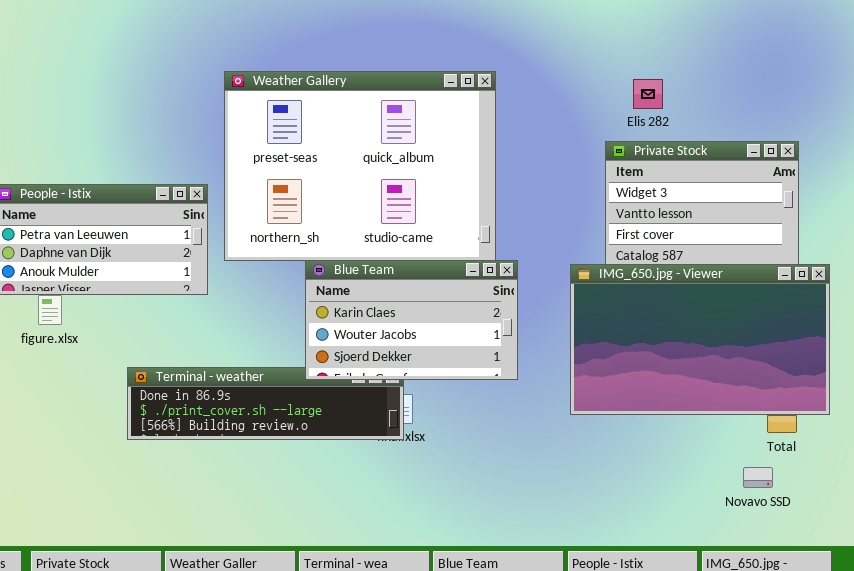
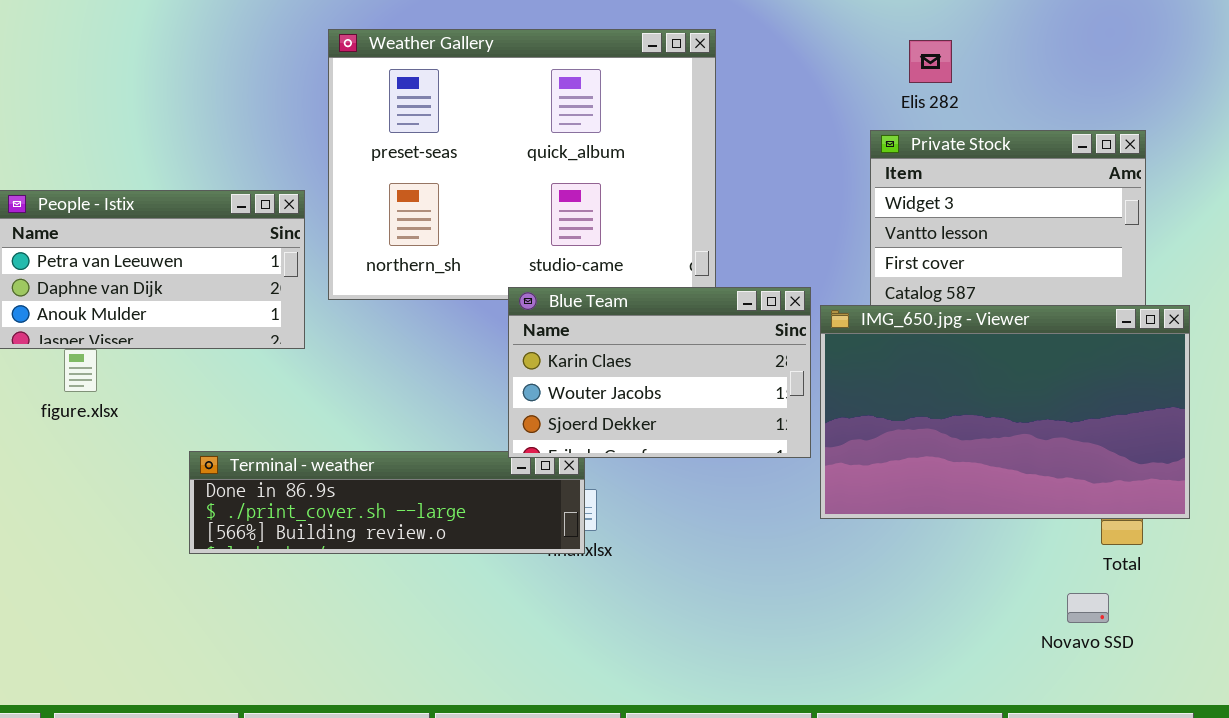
Blue Team: [305,260,518,380] -> [508,287,811,458], moved

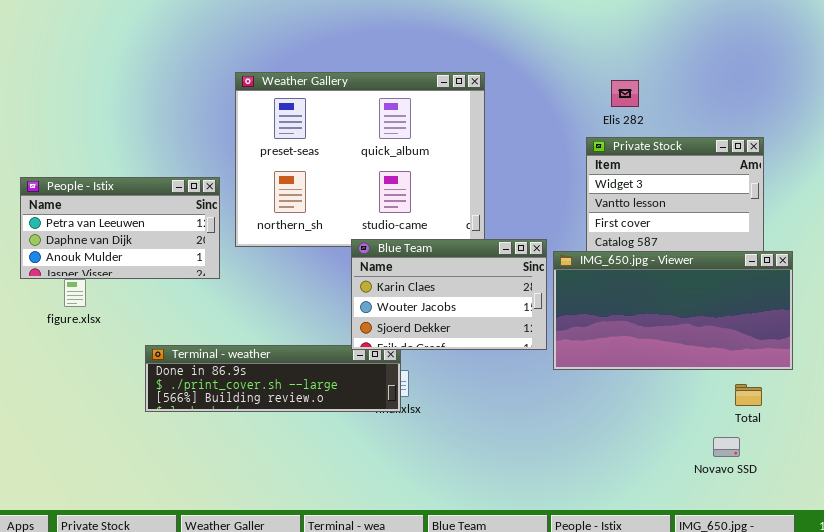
IMG_650.jpg - Viewer: [820,305,1190,519] -> [553,251,793,370], resized

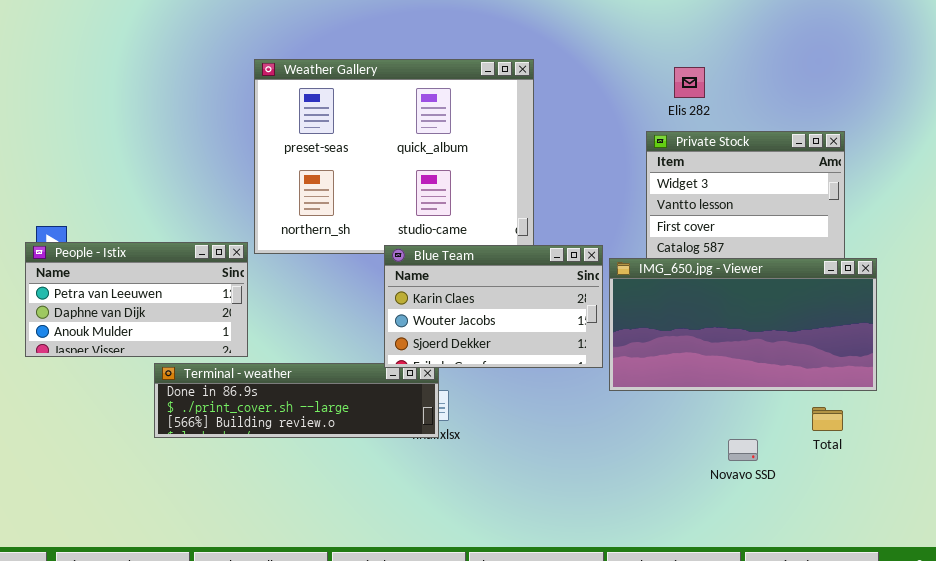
People - Istix: [20,177,220,279] -> [25,242,248,357], moved
Novavo SSD: [713,437,740,457] -> [728,439,758,461], moved

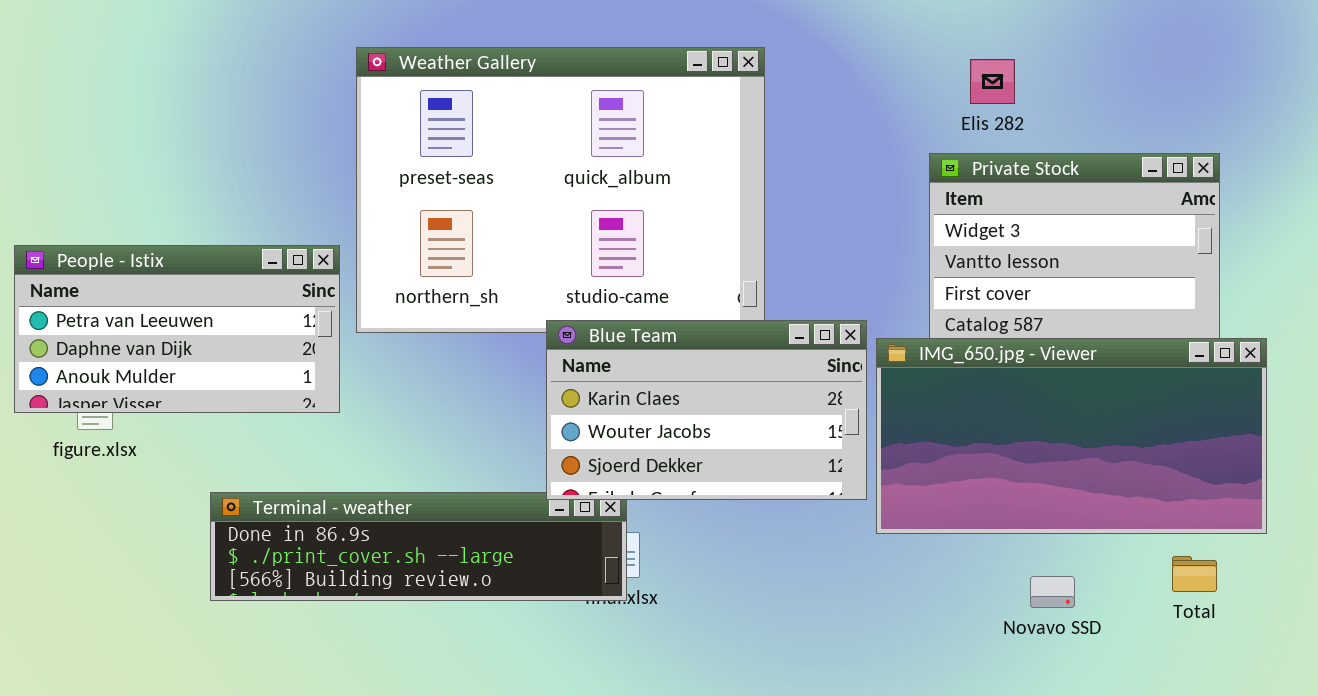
People - Istix: [25,242,248,357] -> [14,245,340,413], moved
Novavo SSD: [728,439,758,461] -> [1030,576,1075,608], moved

